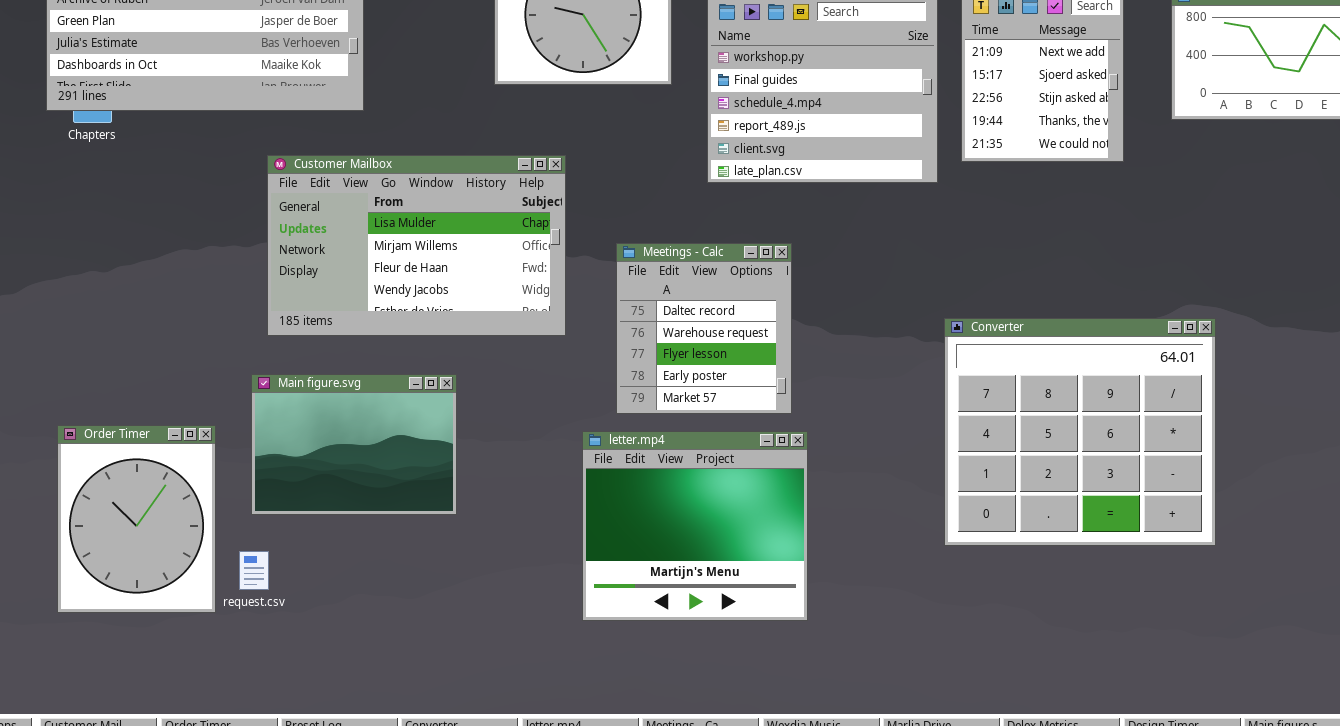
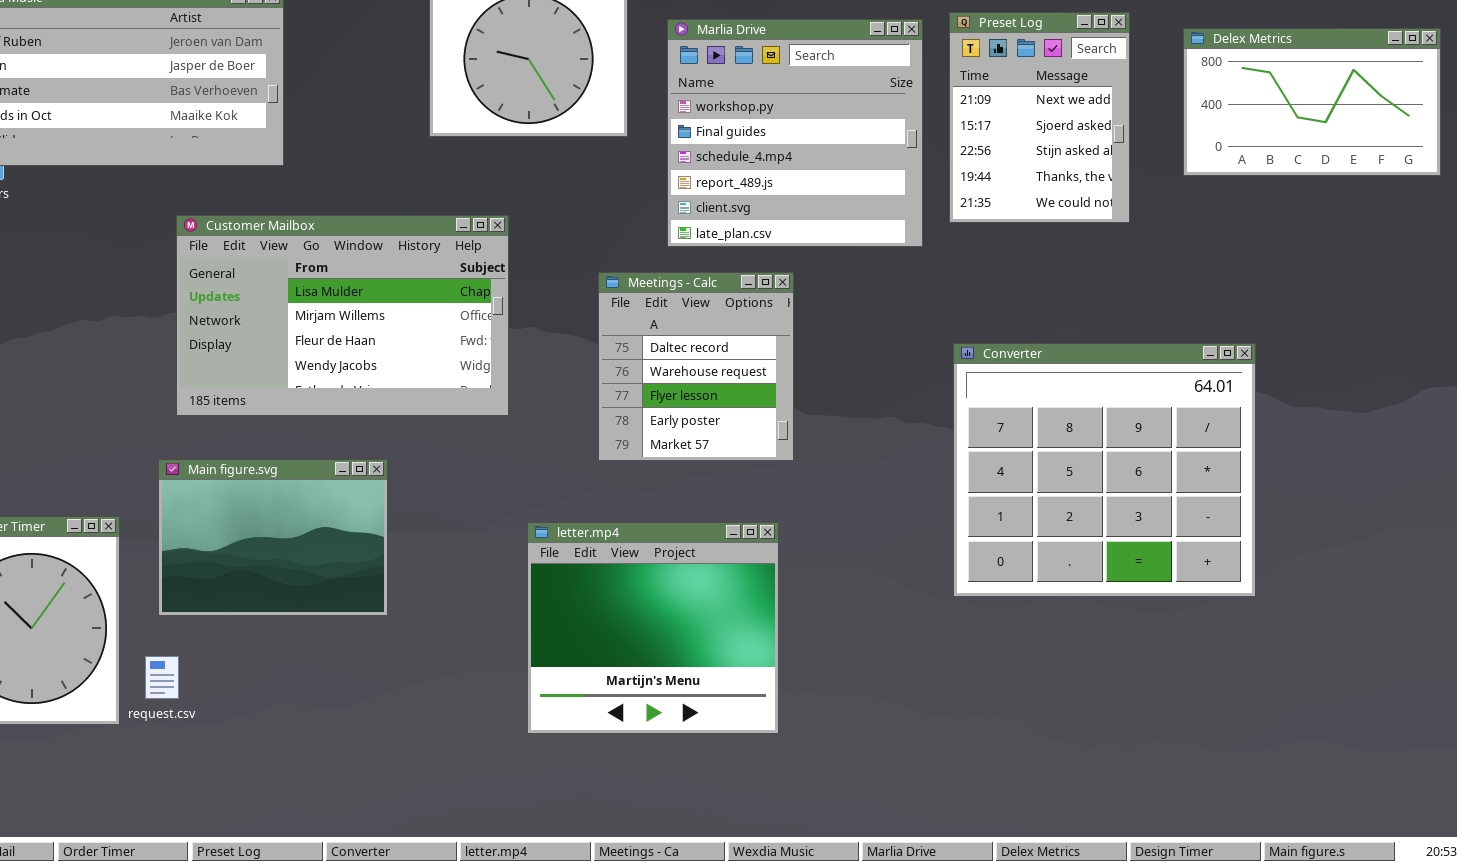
Meetings - Calc: [616,243,792,414] -> [598,272,794,461], moved
Converter: [944,318,1216,546] -> [953,343,1256,597], moved

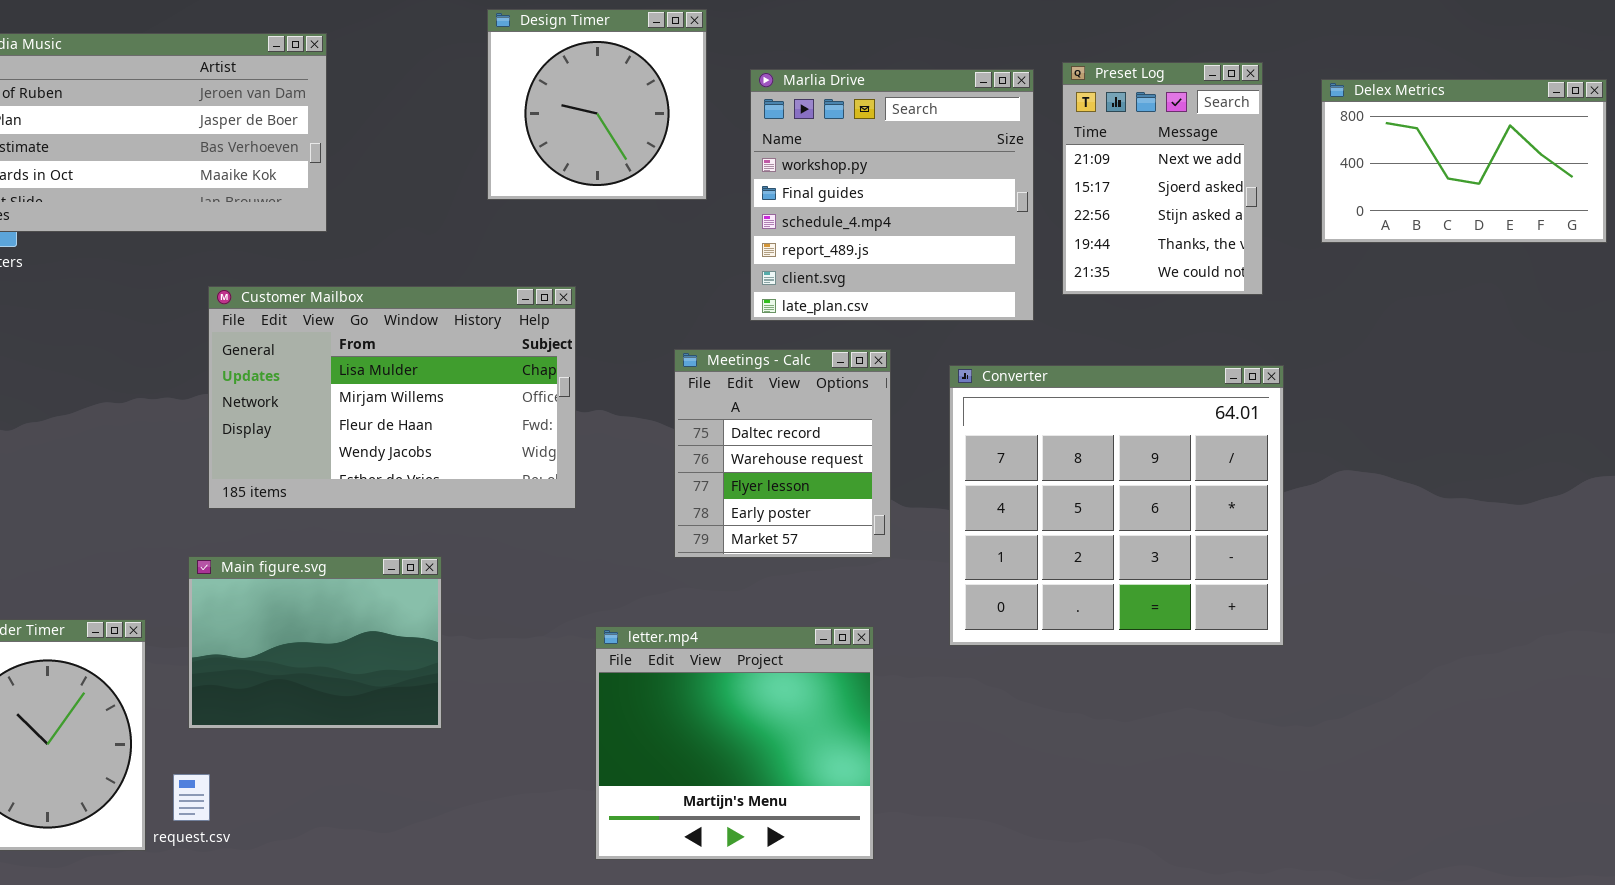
Converter: [953,343,1256,597] -> [949,365,1284,646], moved

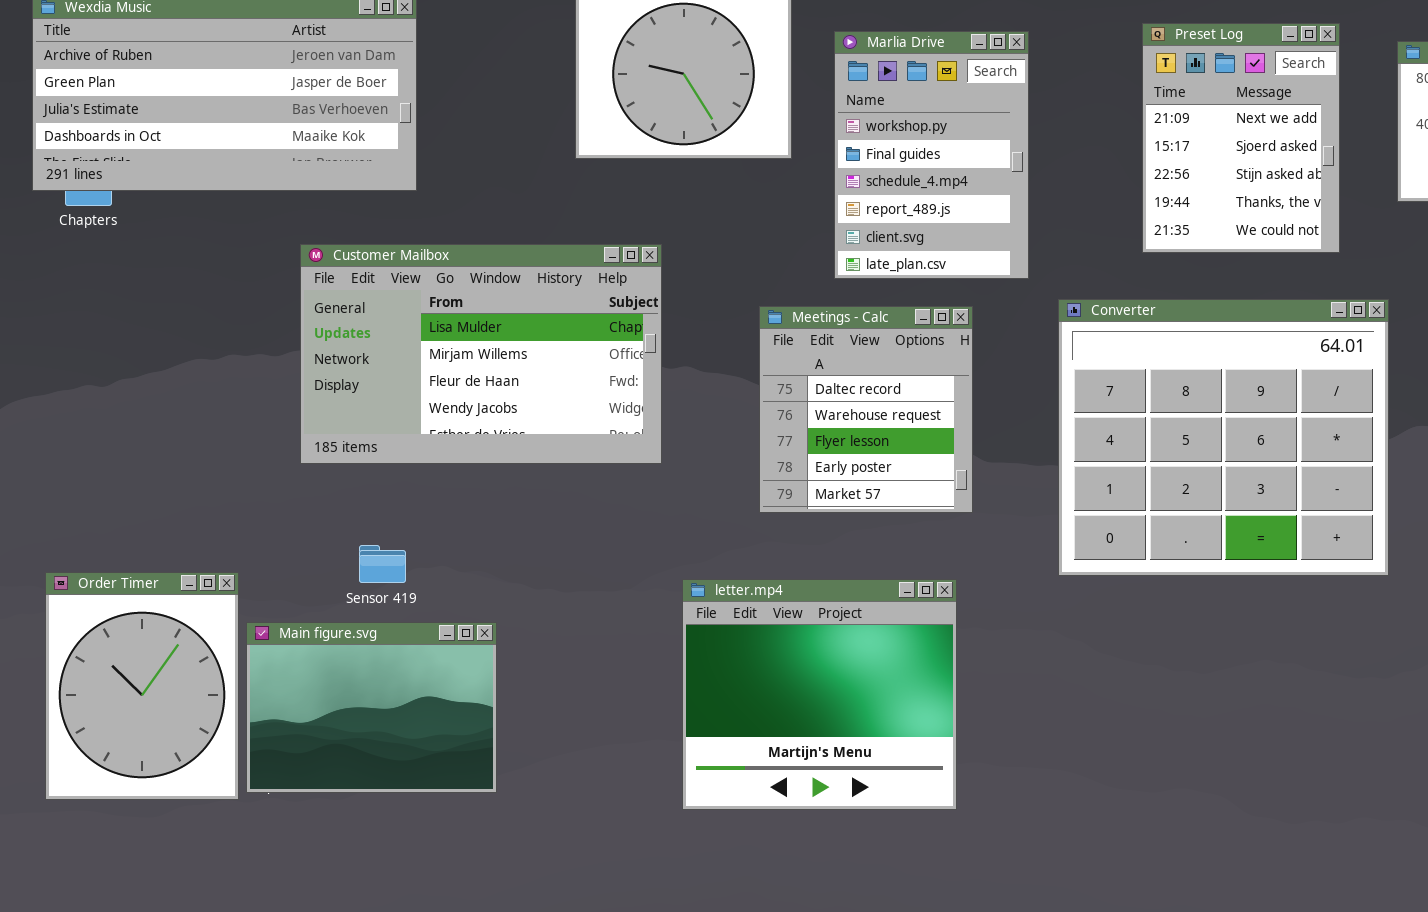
Marlia Drive: [750,69,1034,321] -> [834,31,1029,279], resized
Converter: [949,365,1284,646] -> [1058,299,1389,576], moved
Main figure.svg: [188,556,442,729] -> [246,622,497,793], moved

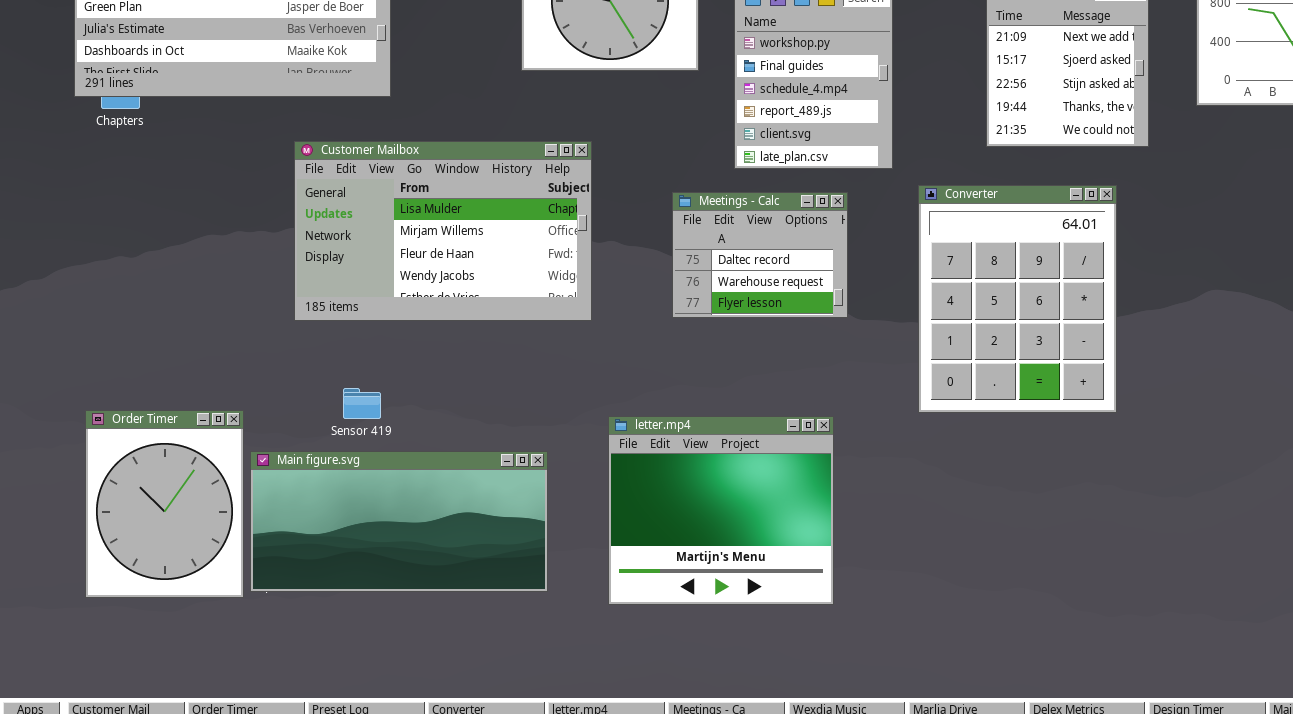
Converter: [1058,299,1389,576] -> [918,185,1117,413], resized
Meetings - Calc: [759,306,973,513] -> [672,192,848,318], resized
Main figure.svg: [246,622,497,793] -> [250,451,548,592], resized

